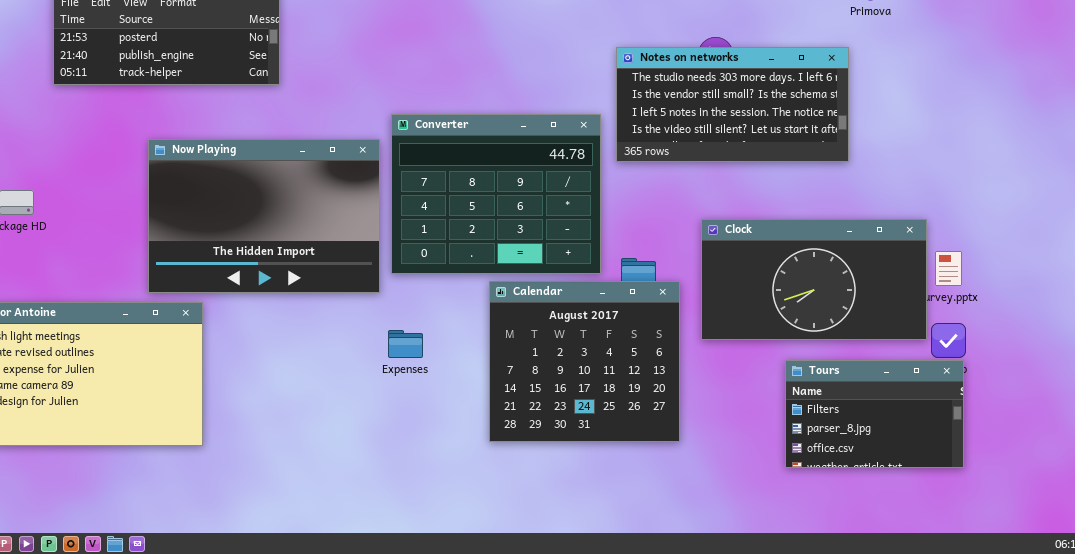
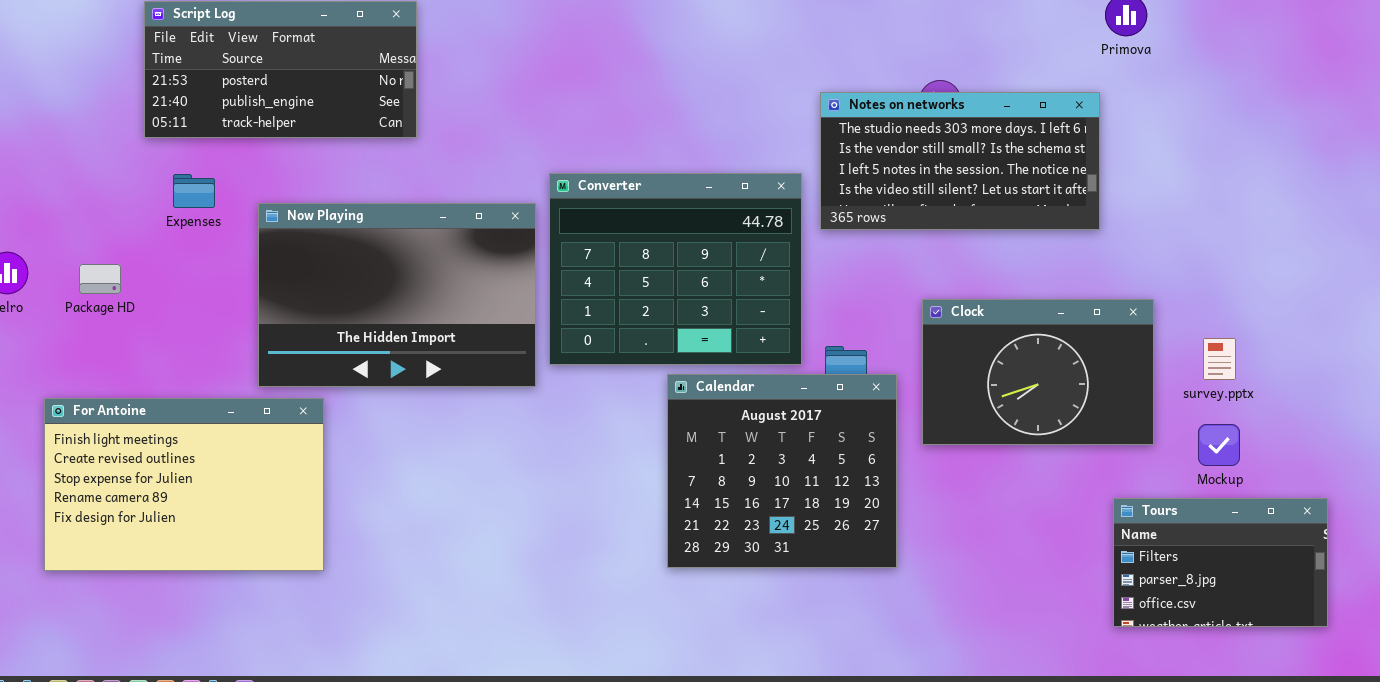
Clock: [701,219,927,340] -> [922,299,1154,445], resized
Expenses: [388,330,423,358] -> [173,174,215,208], moved
Tours: [785,360,964,468] -> [1113,498,1328,627], moved

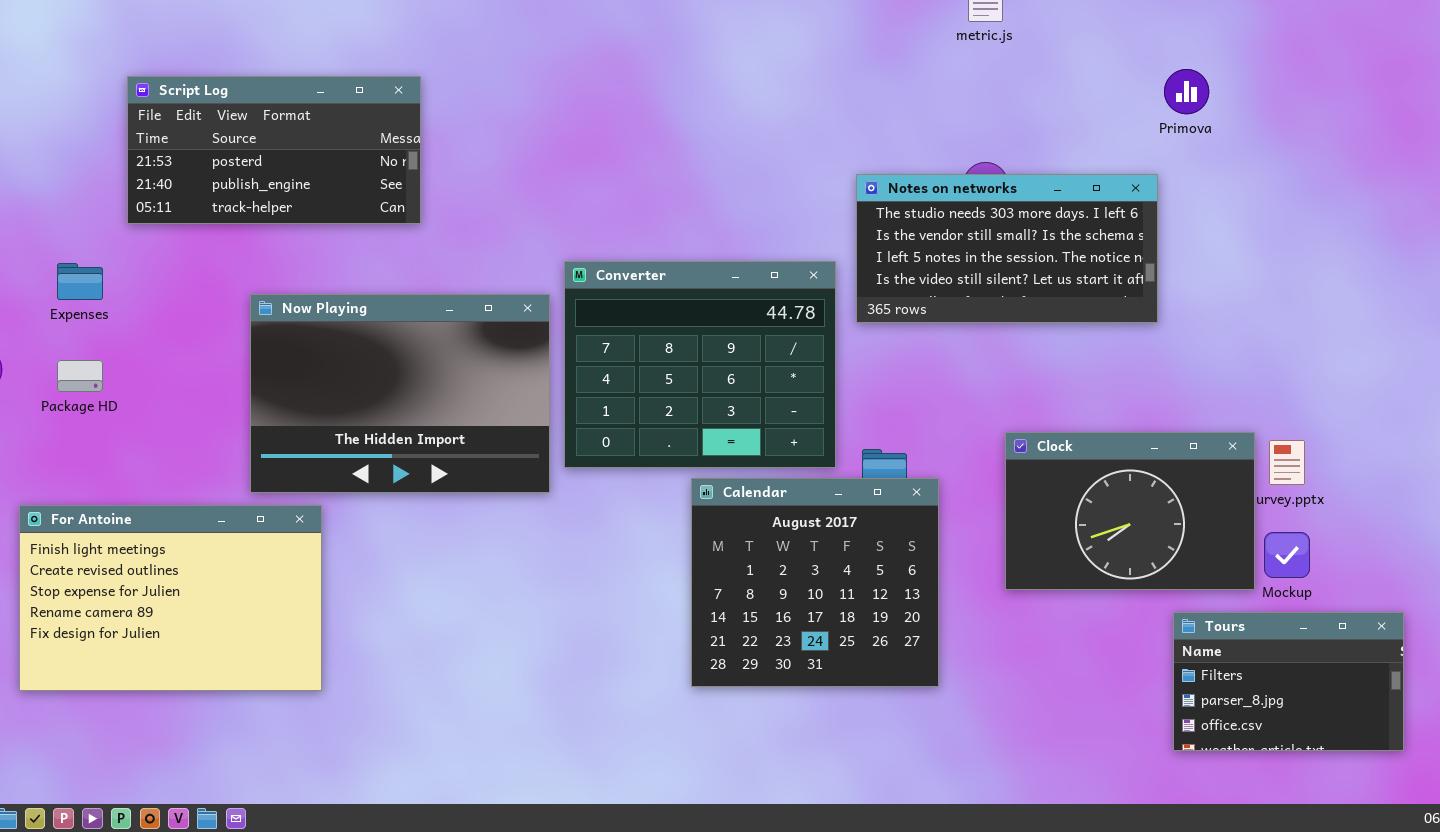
Expenses: [173,174,215,208] -> [57,263,103,300], moved
Clock: [922,299,1154,445] -> [1005,432,1255,590], moved

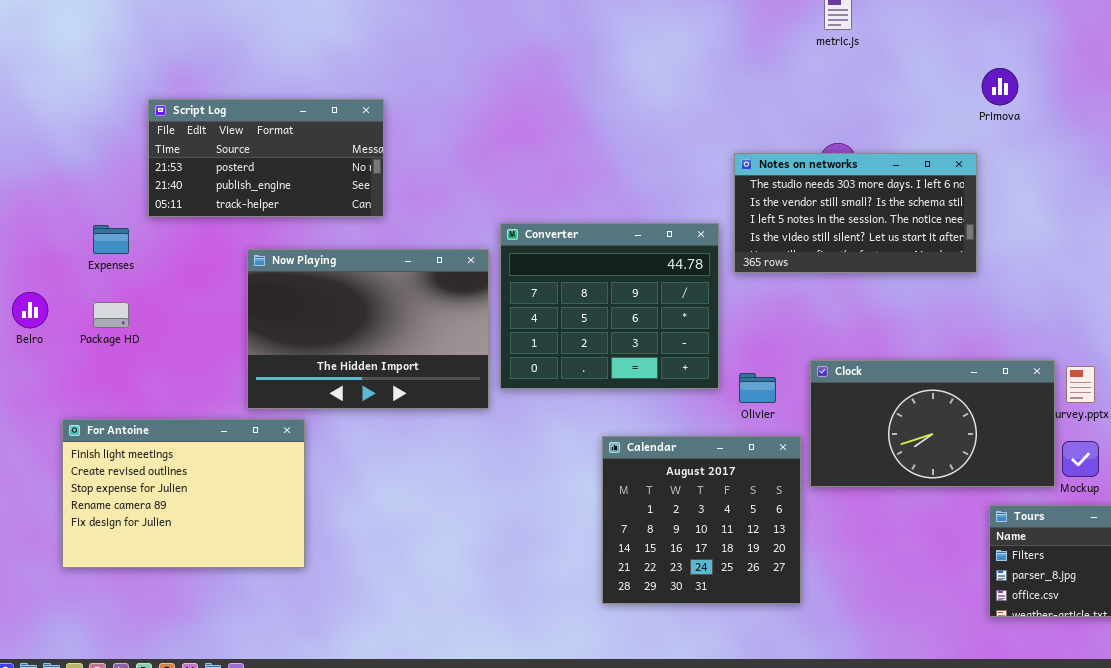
Script Log: [127,76,421,224] -> [148,99,384,217], moved
Clock: [1005,432,1255,590] -> [810,360,1055,487], resized
Calendar: [691,478,939,687] -> [602,436,801,604], moved

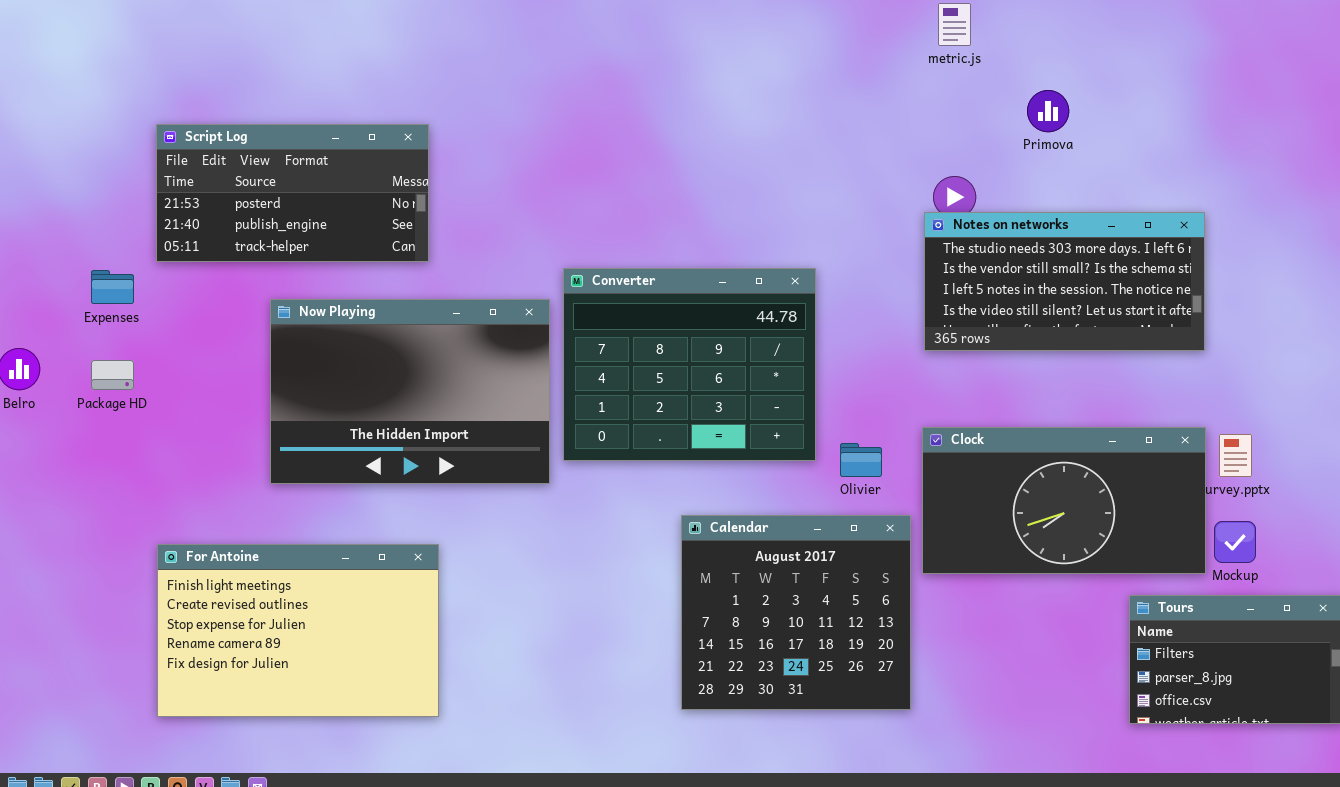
Primova: [982,68,1018,105] -> [1027,90,1069,132], moved
Notes on networks: [734,153,977,273] -> [924,212,1205,351], moved
For Antoine: [62,419,305,568] -> [157,544,439,717], moved

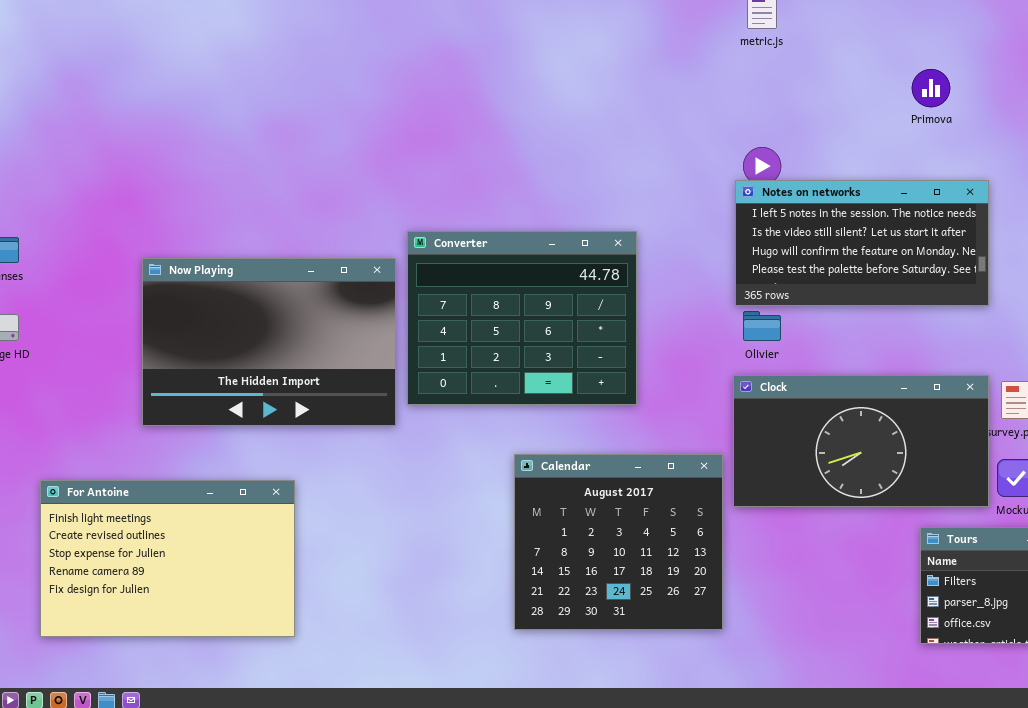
Primova: [1027,90,1069,132] -> [912,69,950,107], moved
Script Log: [156,124,429,262] -> none, closed
Notes on networks: [924,212,1205,351] -> [735,180,989,306], scrolled down 2 rows
Olivier: [840,443,882,477] -> [743,311,781,341], moved

